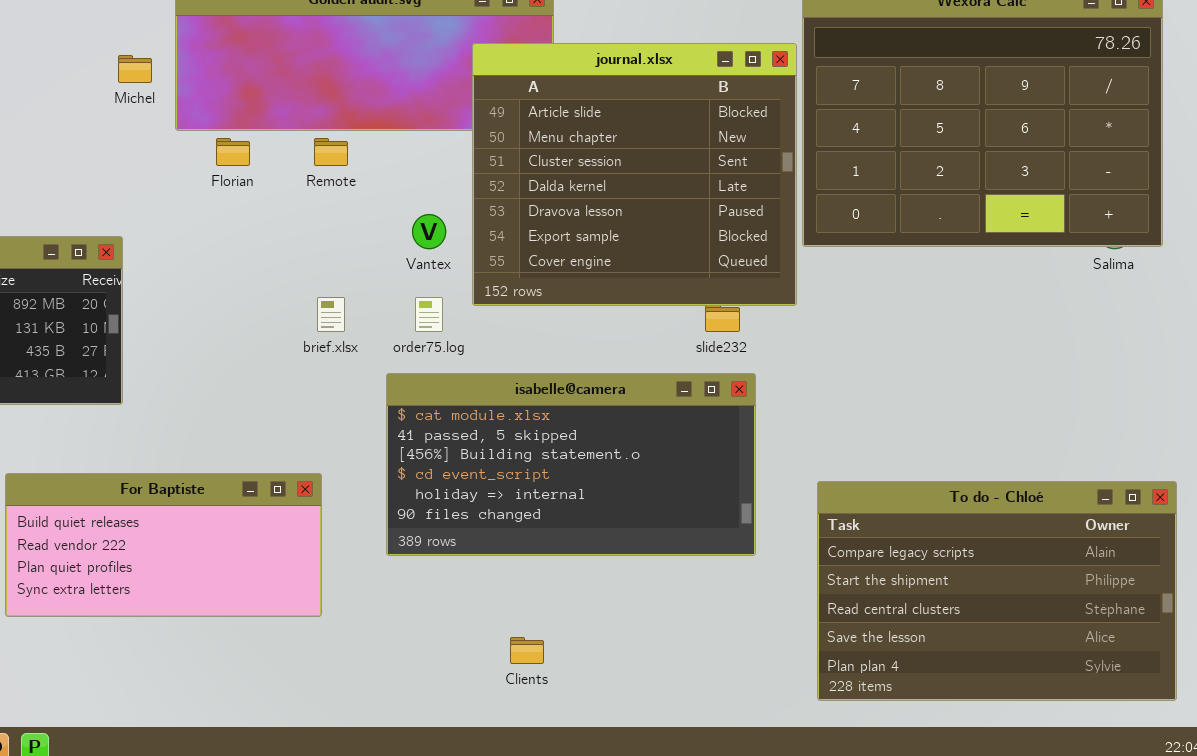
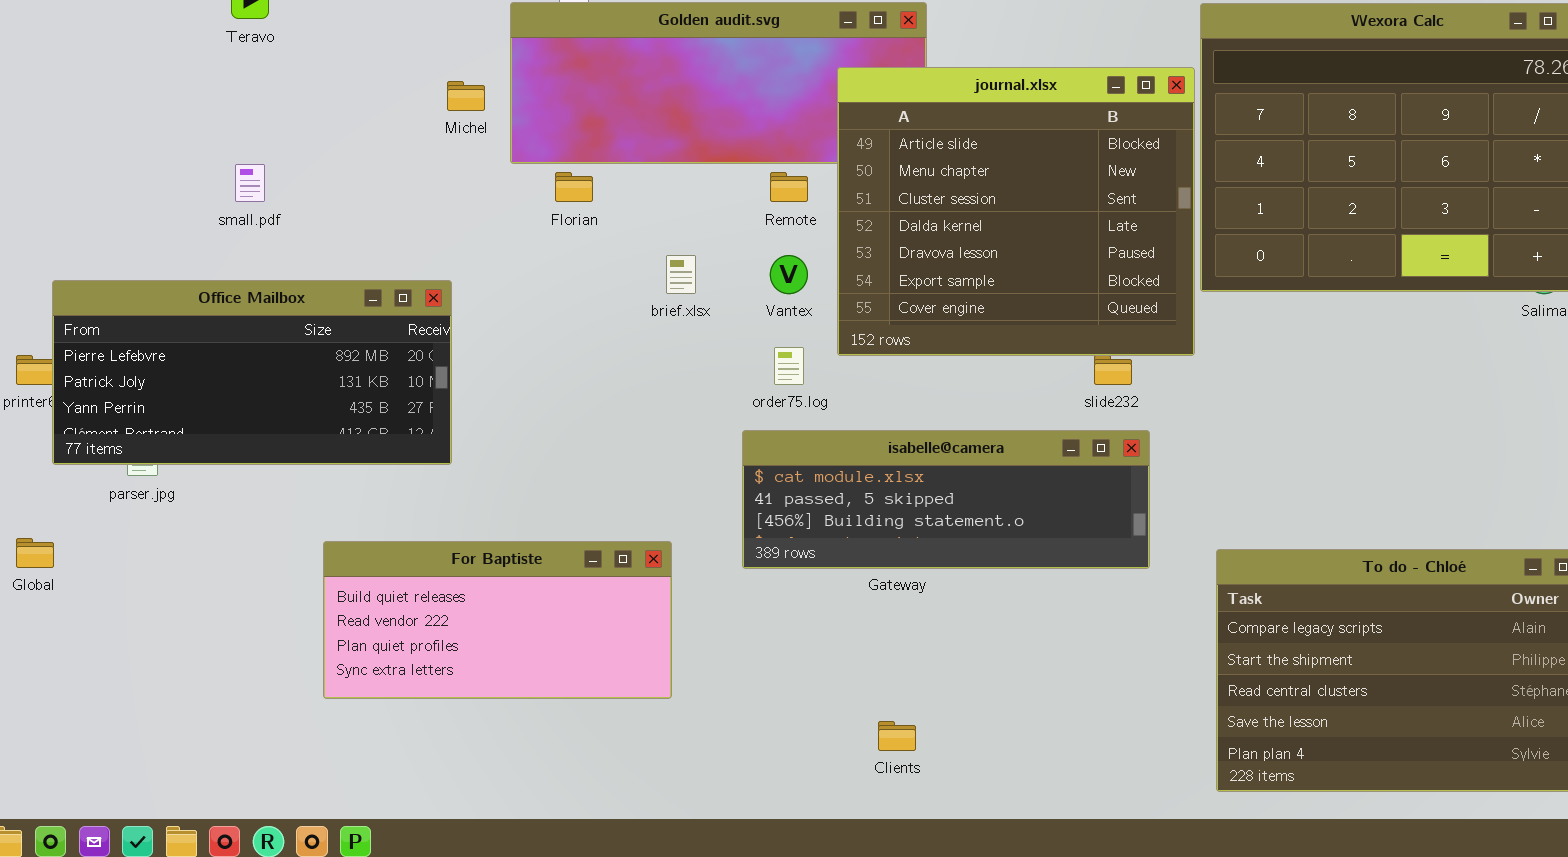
Remote: [314,138,348,166] -> [770,172,808,202], moved
brief.xlsx: [317,297,345,332] -> [666,255,696,294], moved
isabelle@camera: [386,373,756,556] -> [742,430,1150,569], resized

